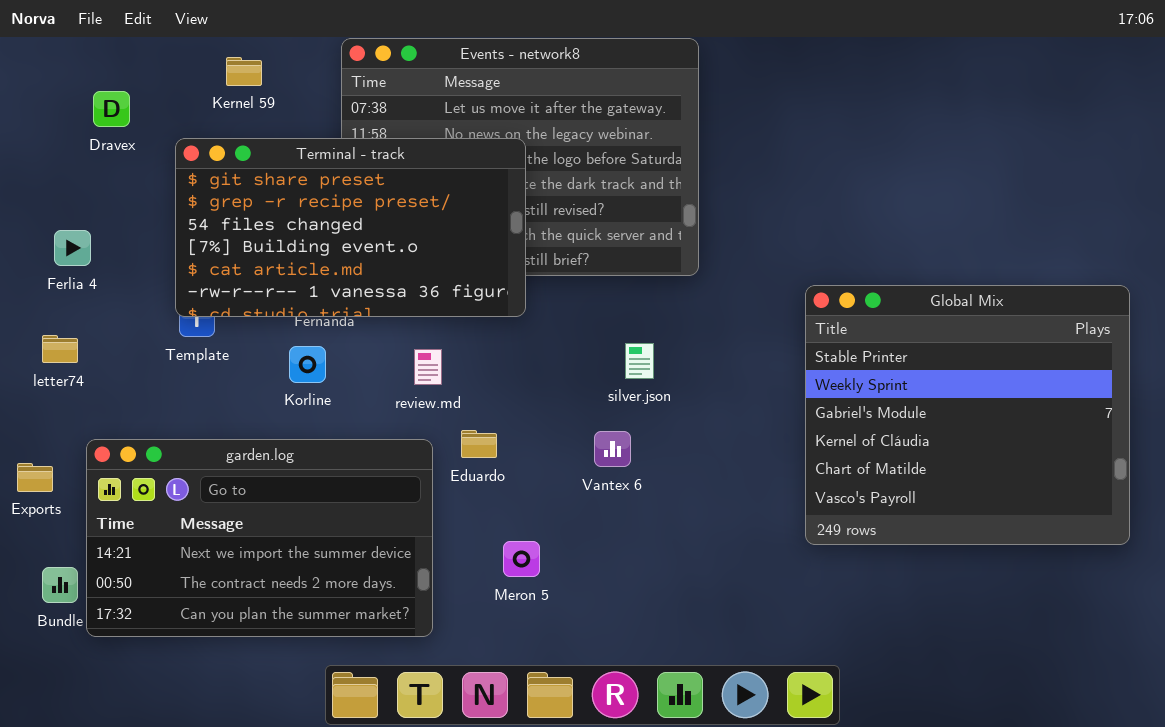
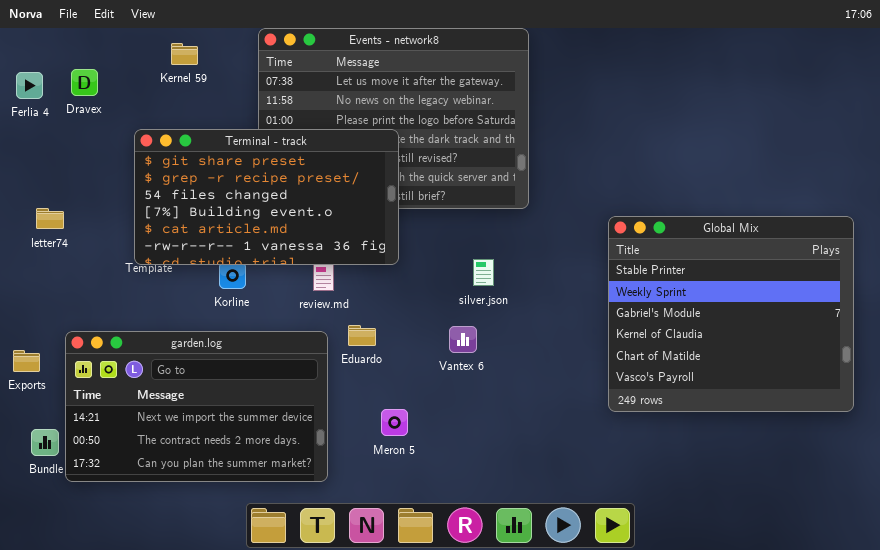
Terminal - track: [175,138,526,317] -> [134,129,399,265], moved
Ferlia 4: [54,230,91,266] -> [16,72,43,99], moved
letter74: [42,335,78,363] -> [36,208,64,229], moved

